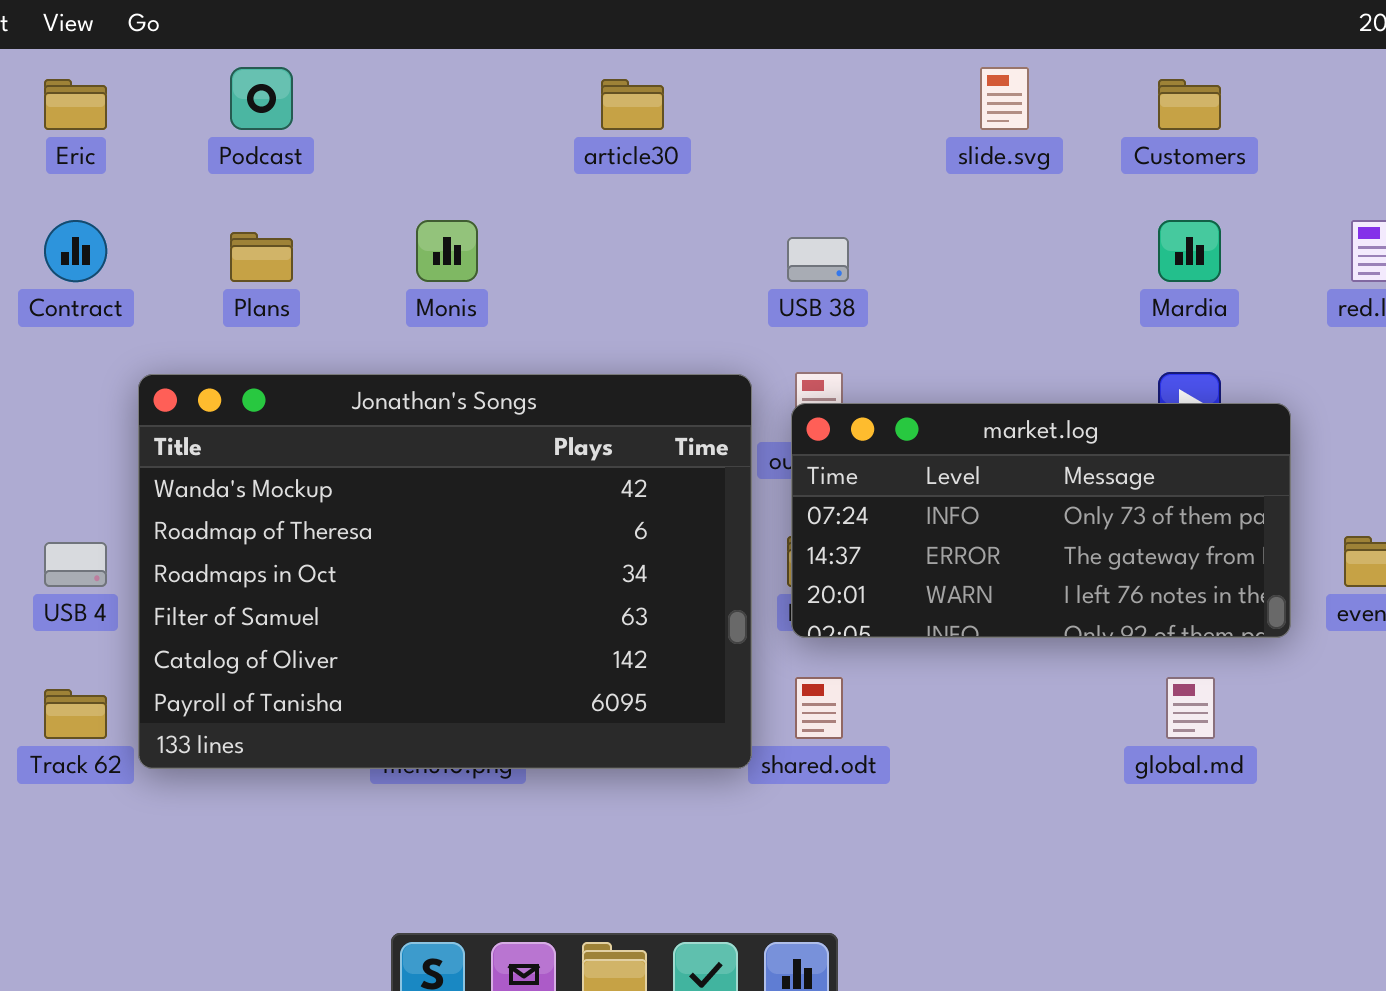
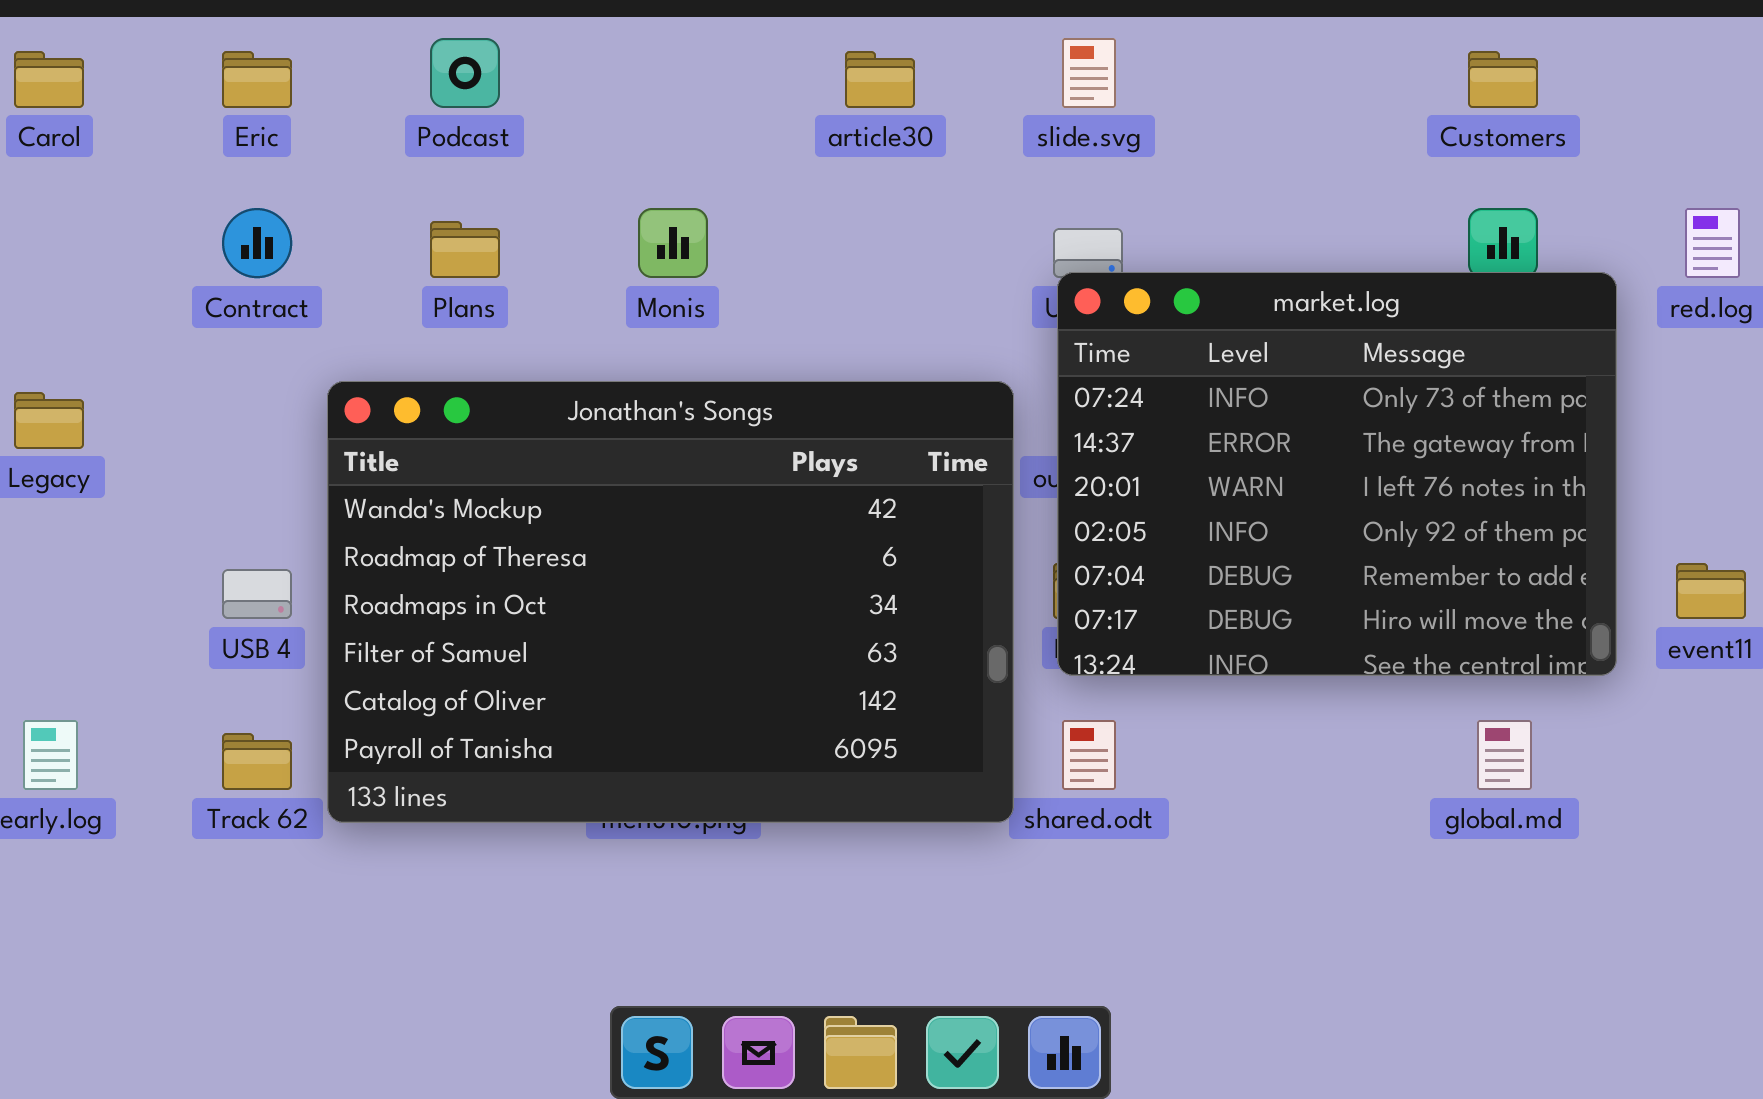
slide.svg: [980,67,1029,130] -> [1062,38,1116,108], moved
market.log: [791,403,1291,638] -> [1057,272,1617,676], resized

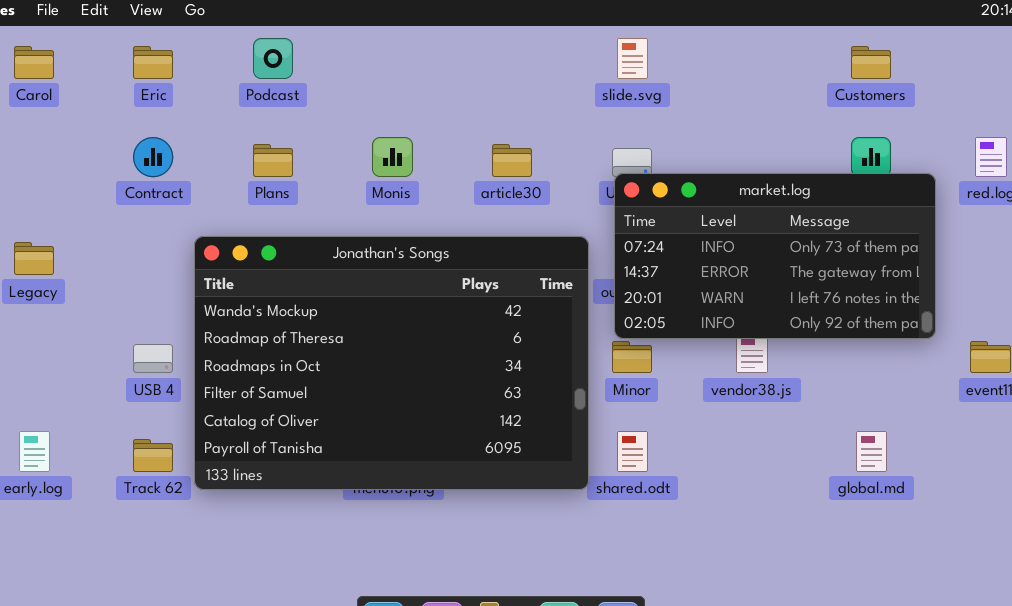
article30: [845,51,915,108] -> [492,144,532,177], moved
market.log: [1057,272,1617,676] -> [614,173,936,339], resized

